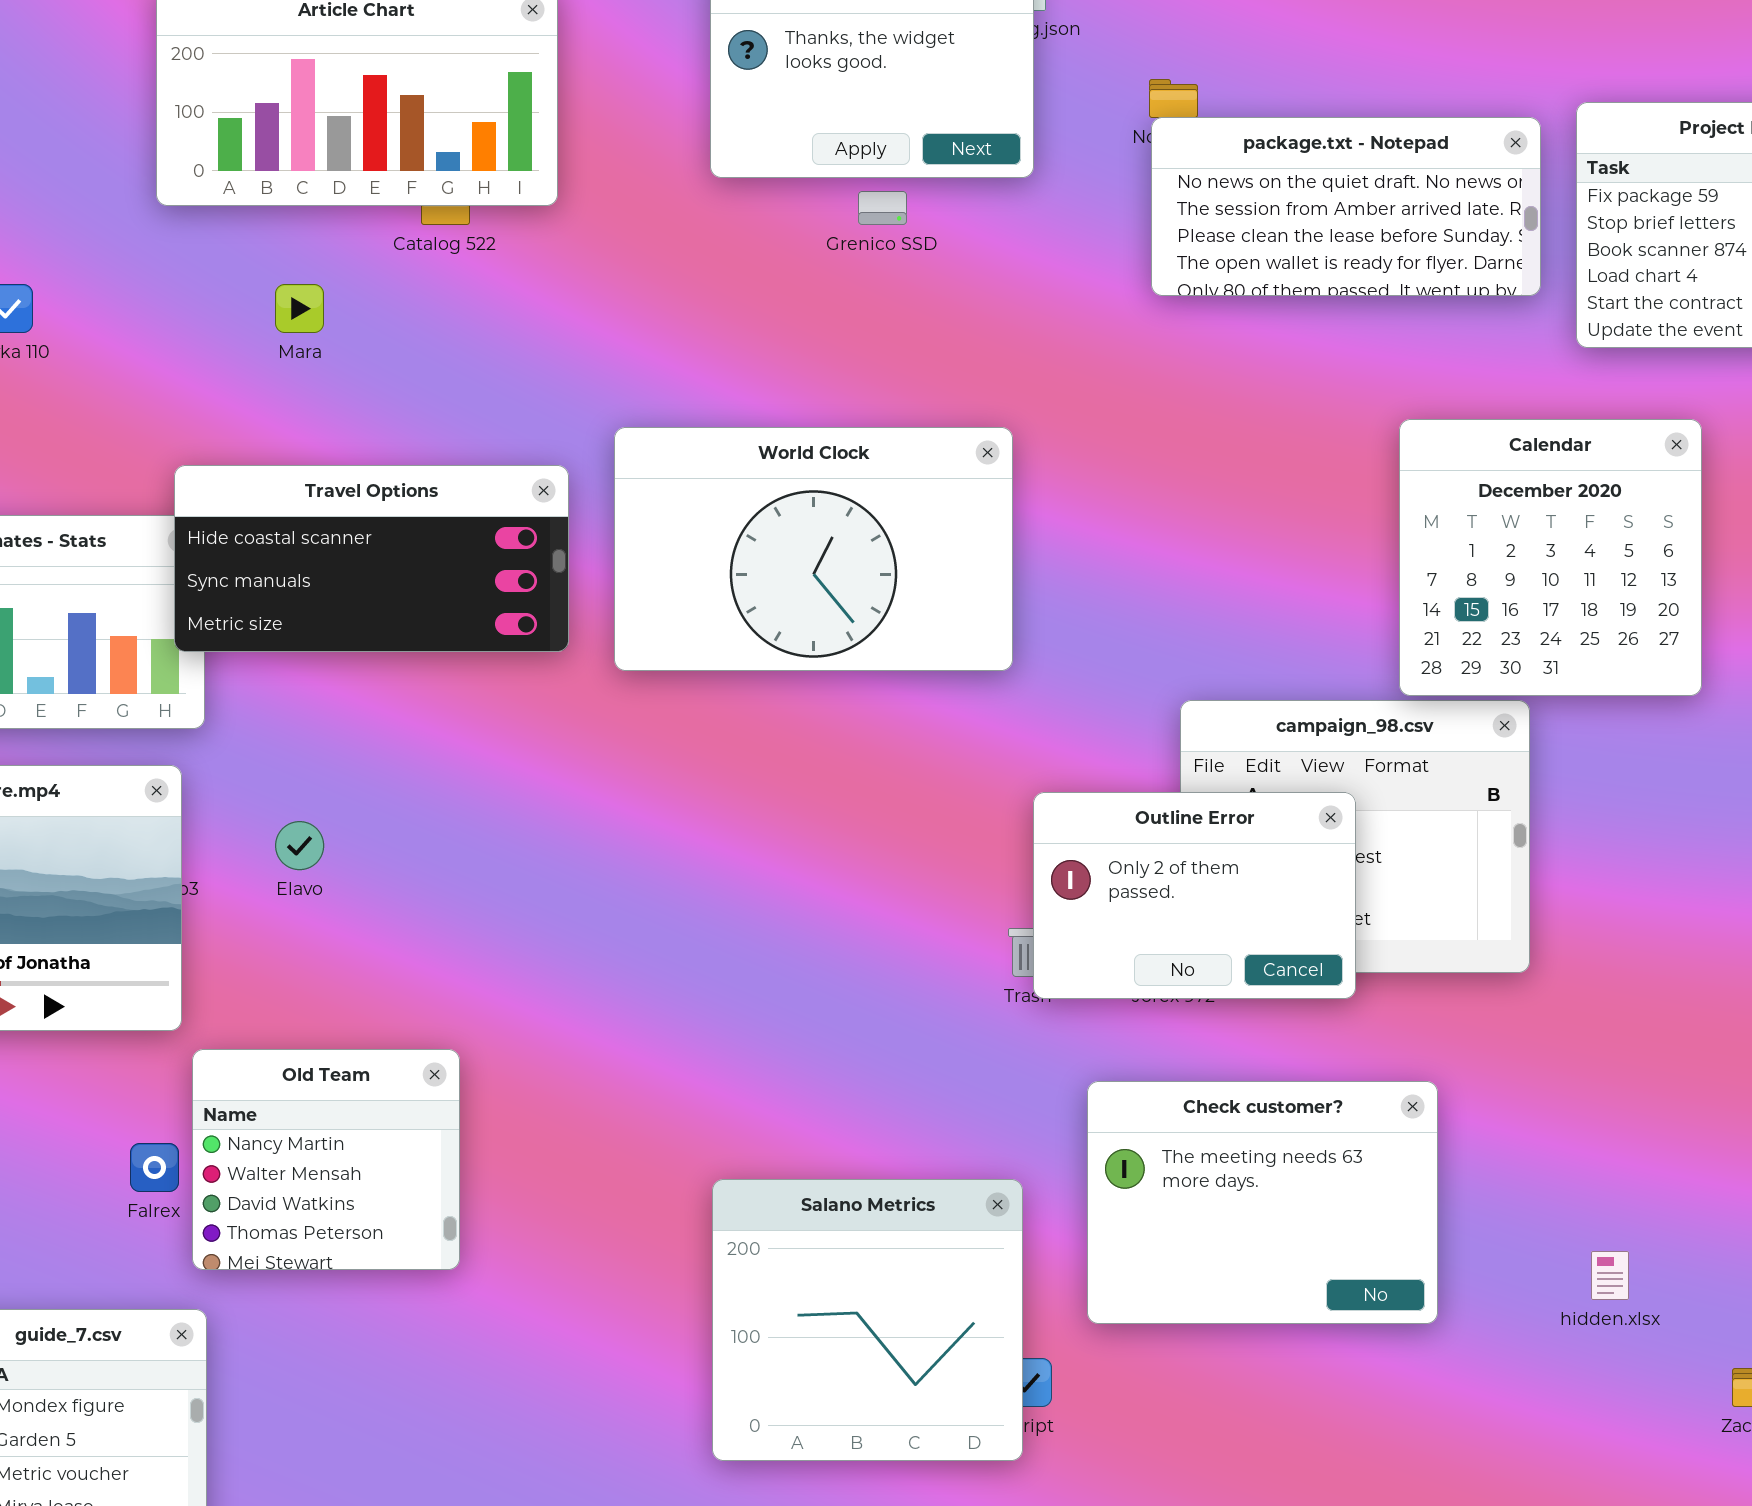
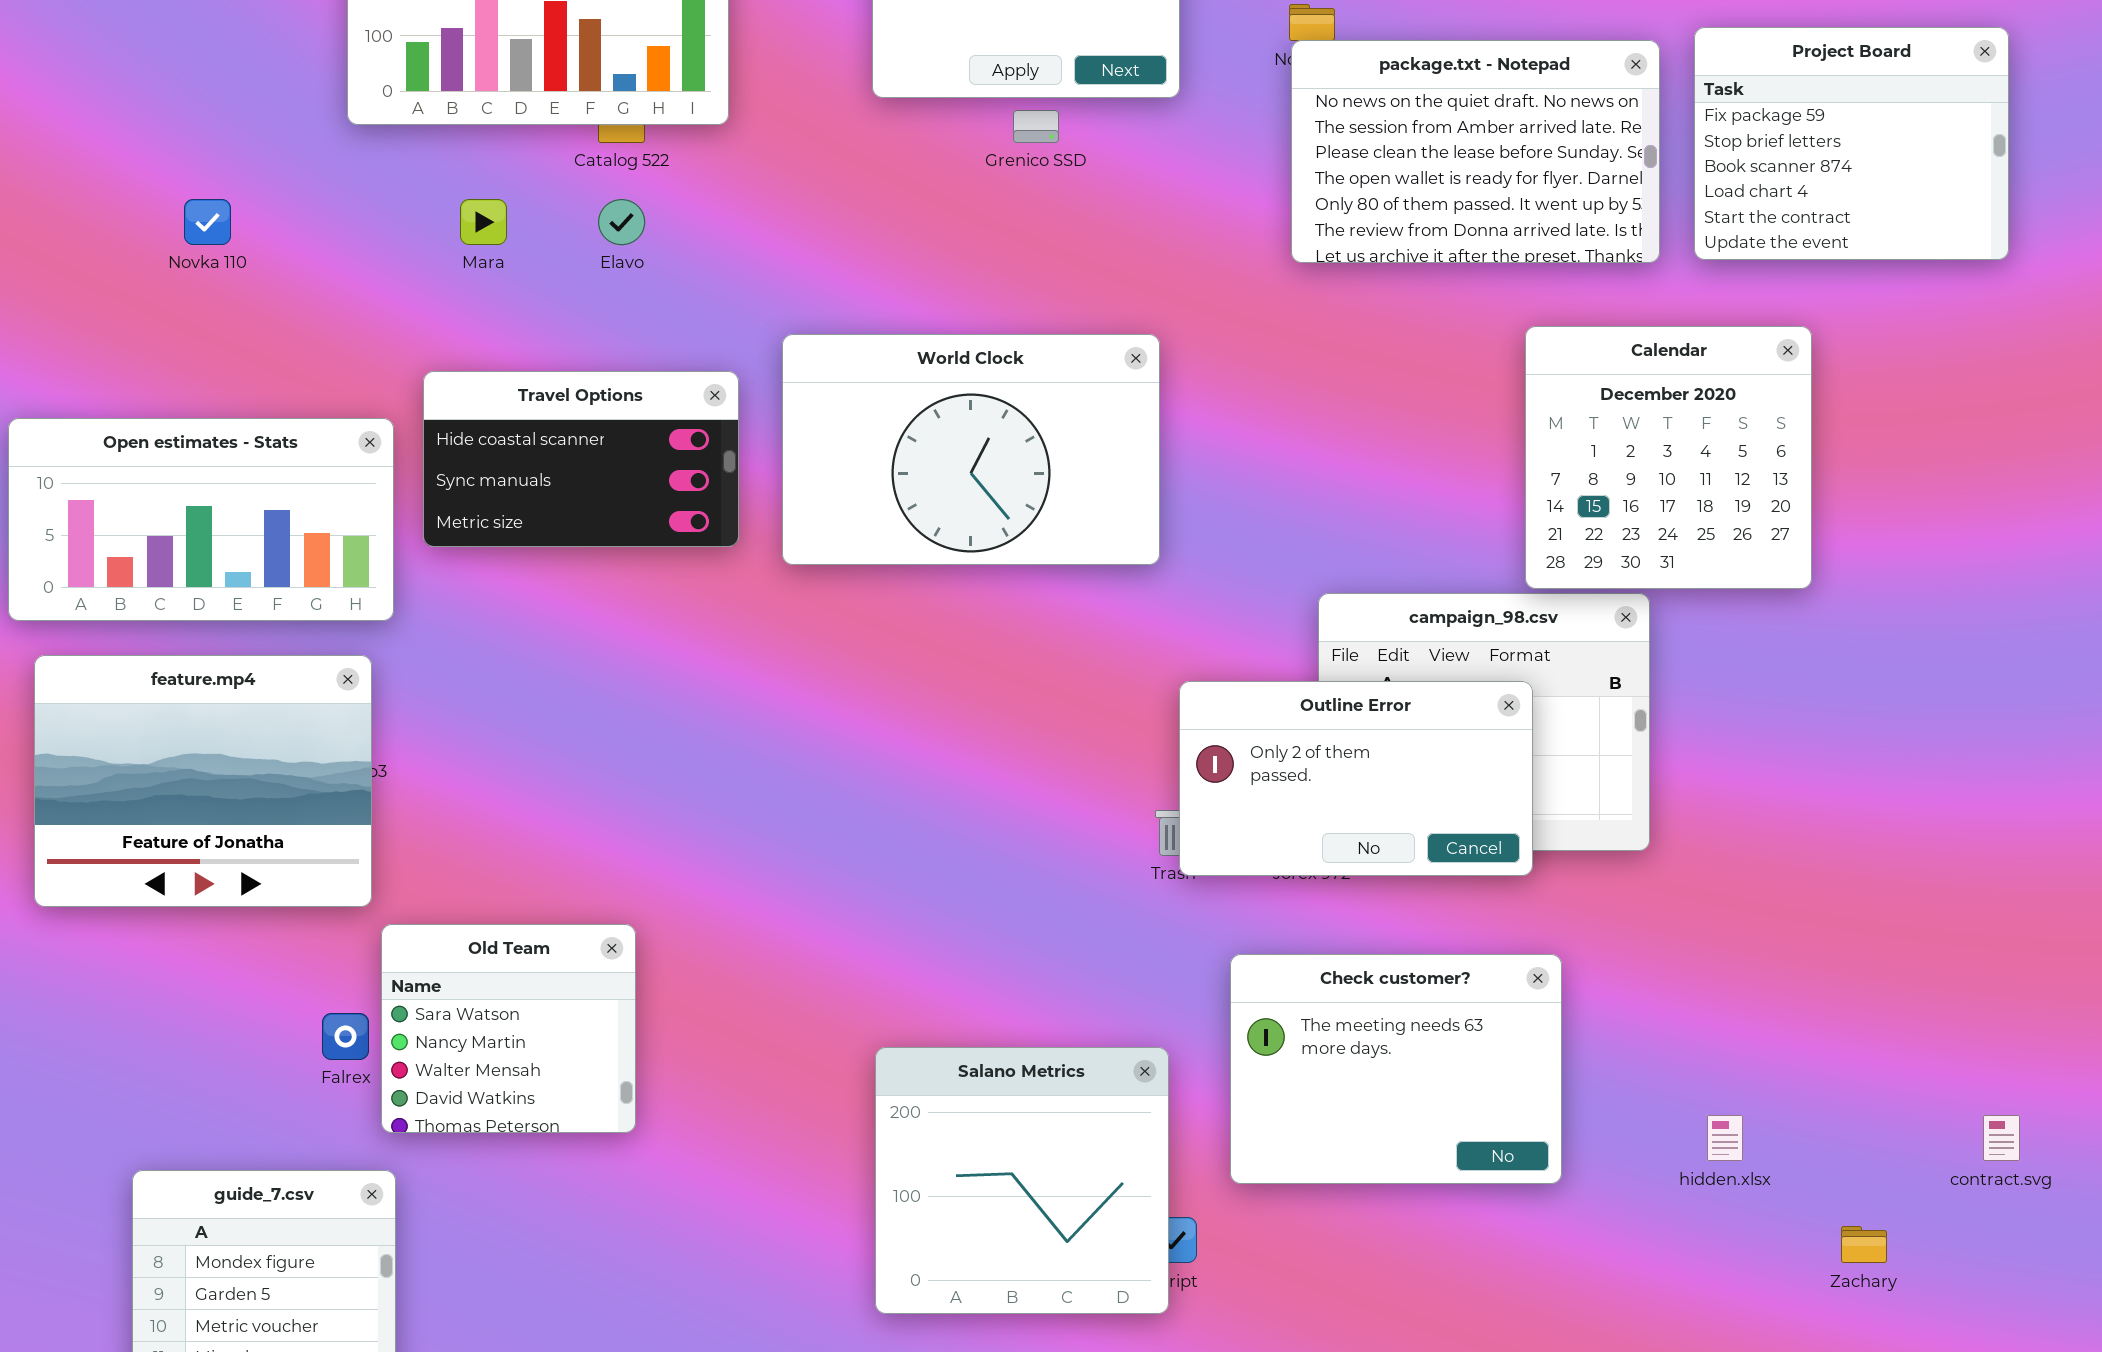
package.txt - Notepad: [1151,117,1541,296] -> [1291,40,1660,263], resized
Travel Options: [174,465,569,652] -> [423,371,739,547], resized
Outline Error: [1033,792,1356,999] -> [1179,681,1533,876], resized
Elavo: [275,821,324,870] -> [598,199,645,245], moved
Old Team: [192,1049,460,1270] -> [381,924,636,1133], scrolled up 1 row

